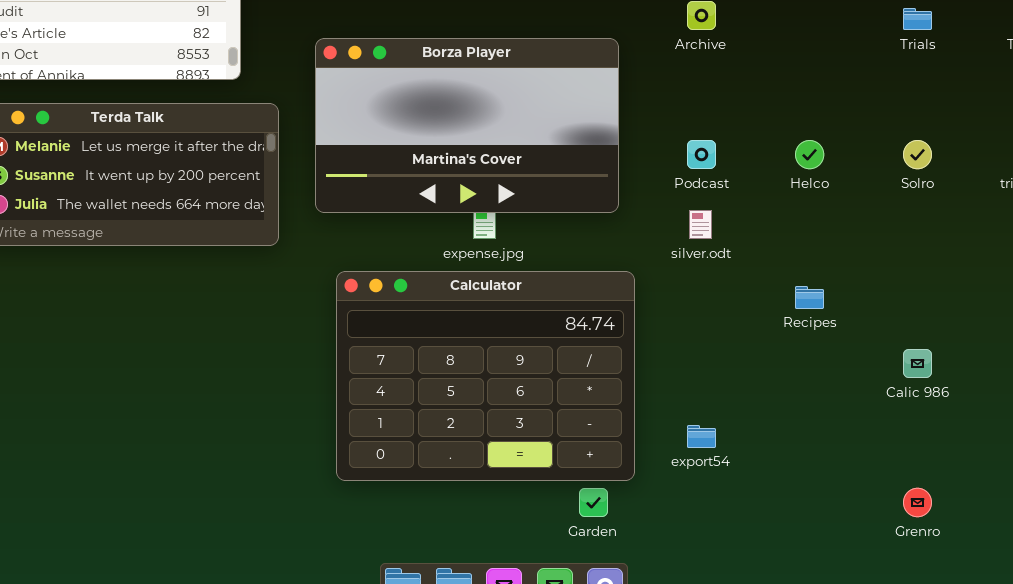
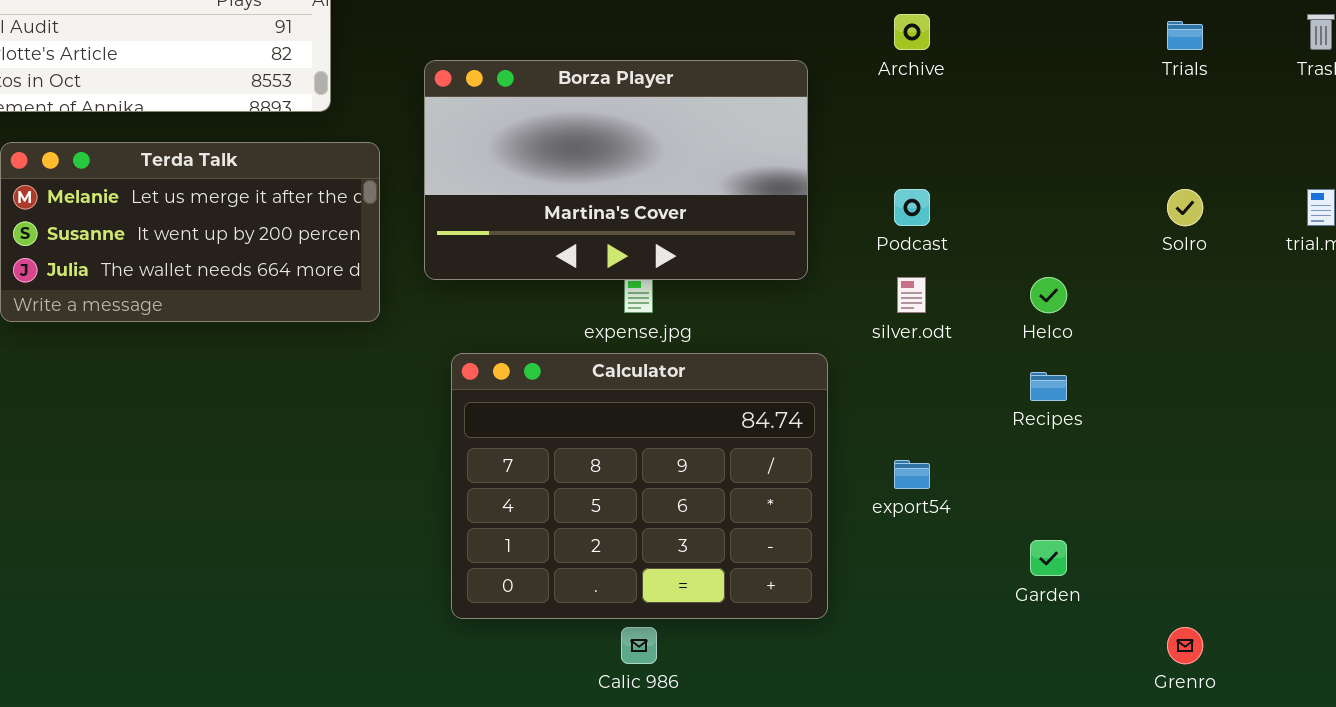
Helco: [795,140,824,169] -> [1030,277,1067,313], moved
Calic 986: [903,349,932,378] -> [621,627,657,664], moved
export54: [687,425,716,448] -> [894,460,930,489], moved
Garden: [579,488,608,517] -> [1030,540,1067,576], moved

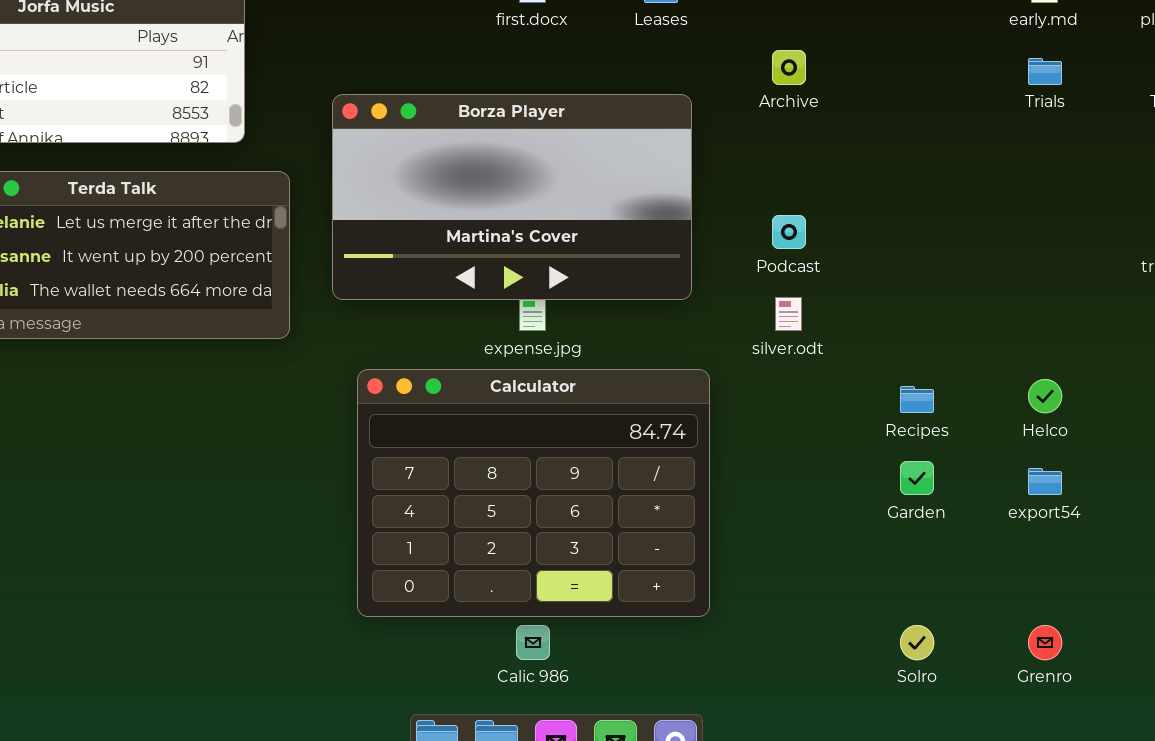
Solro: [1167,189,1203,226] -> [900,625,934,660], moved
Helco: [1030,277,1067,313] -> [1028,379,1062,413], moved
export54: [894,460,930,489] -> [1028,468,1062,495], moved
Garden: [1030,540,1067,576] -> [900,461,934,495], moved

